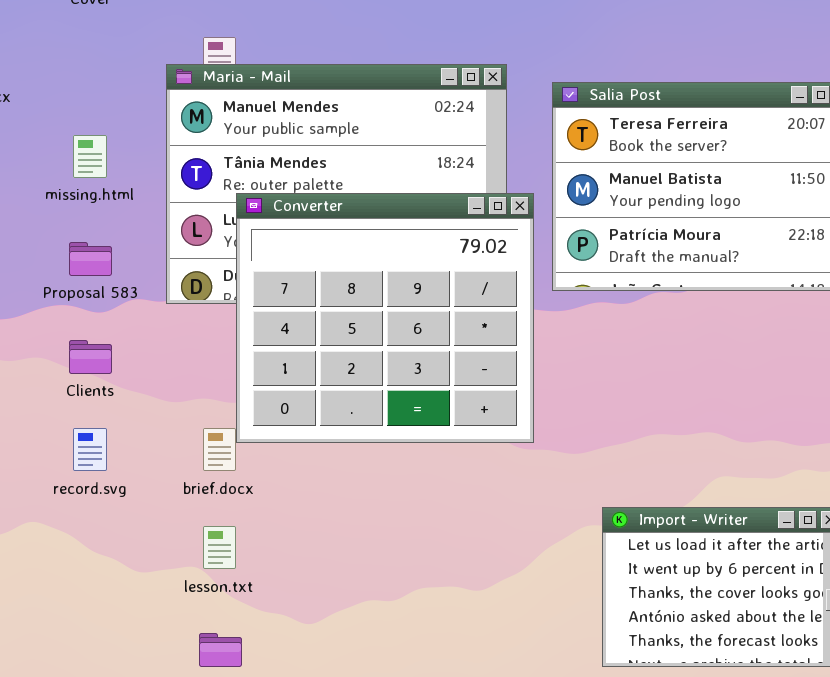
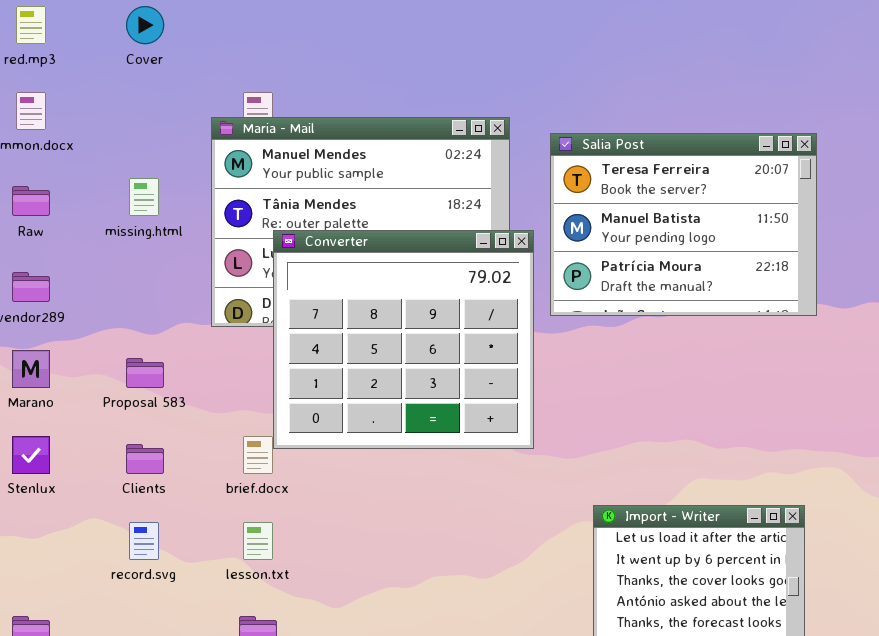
Proposal 583: [69,242,112,276] -> [126,358,164,388], moved
Clients: [69,340,112,374] -> [126,444,164,474], moved
record.svg: [73,428,107,471] -> [129,522,159,560], moved

